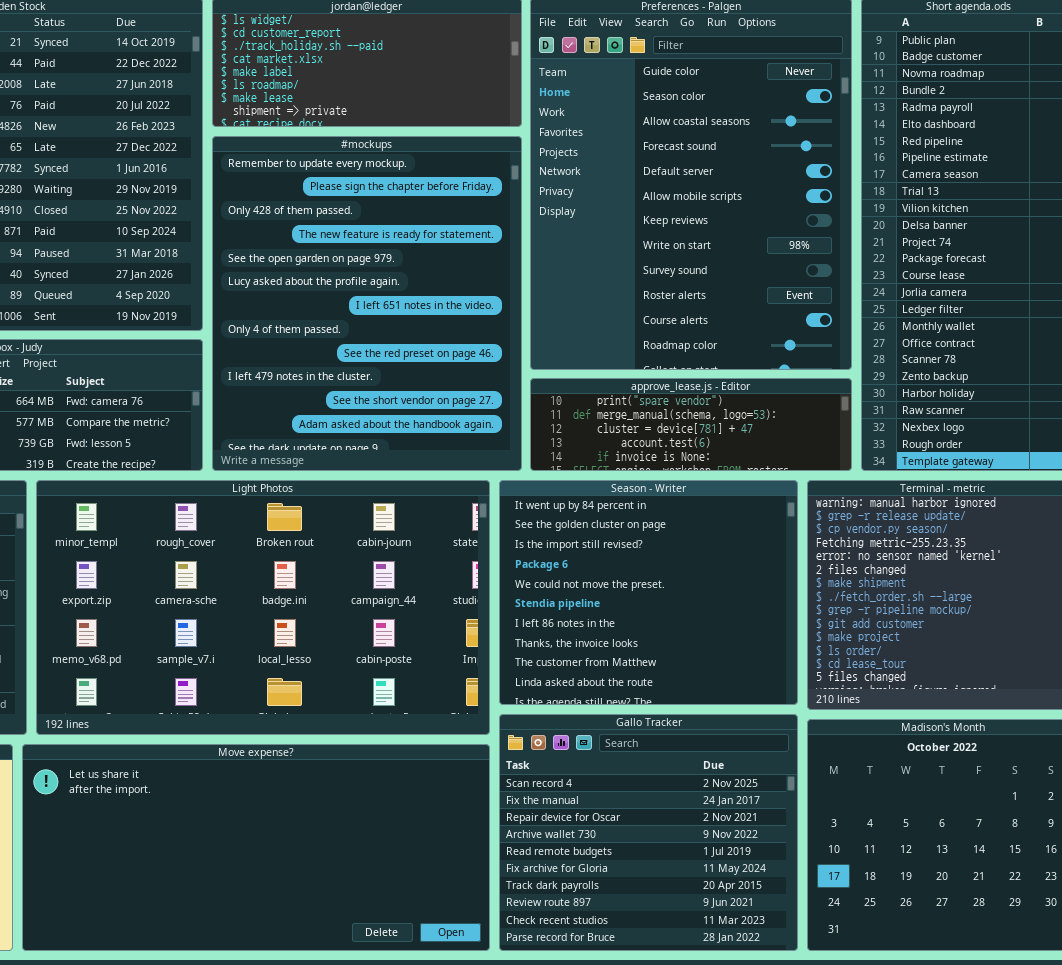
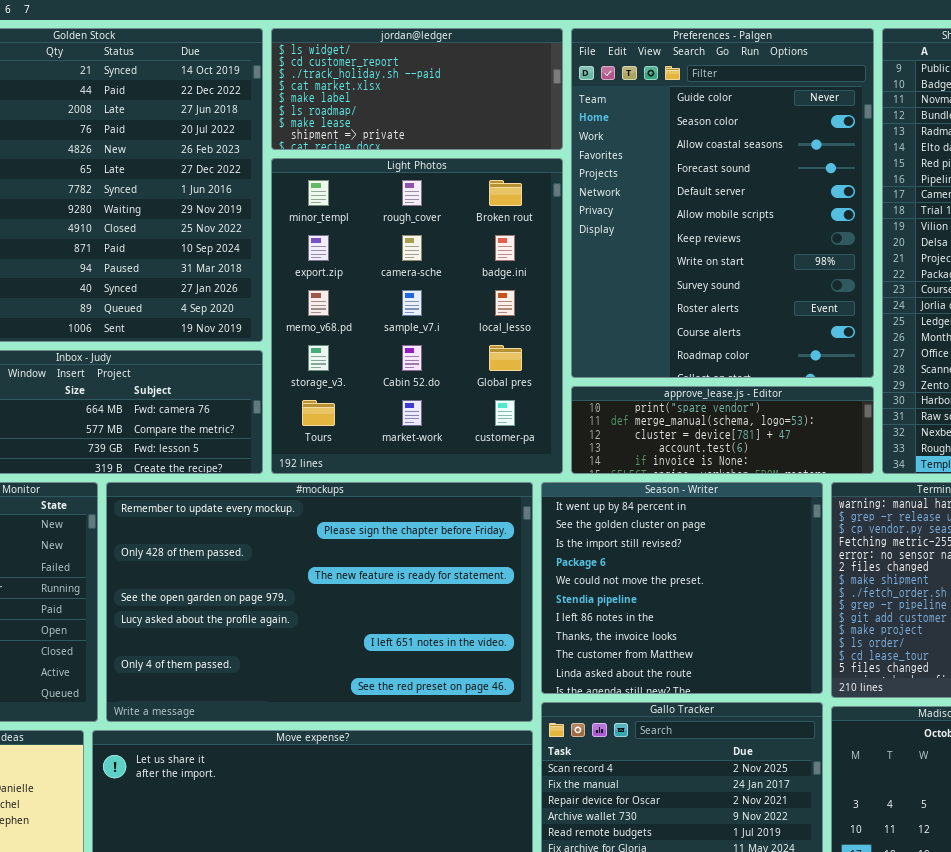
#mockups: [212,136,522,471] -> [106,482,533,722], moved, resized
Light Photos: [36,480,490,735] -> [271,158,563,474], moved, resized

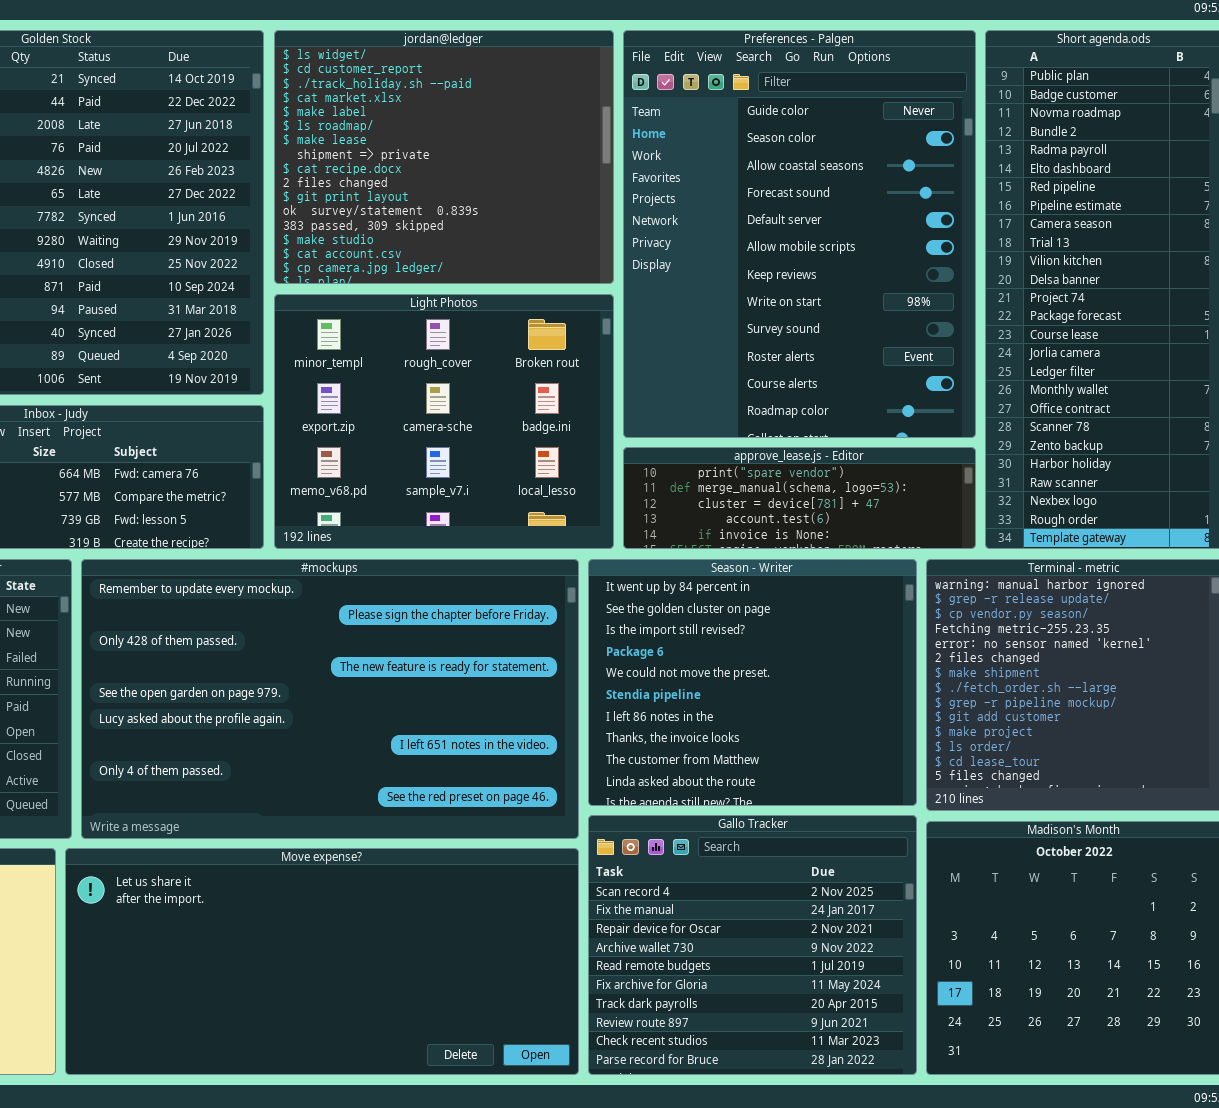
jordan@ledger: [271,28,563,150] -> [274,30,614,284], resized
Light Photos: [271,158,563,474] -> [274,294,614,549], resized

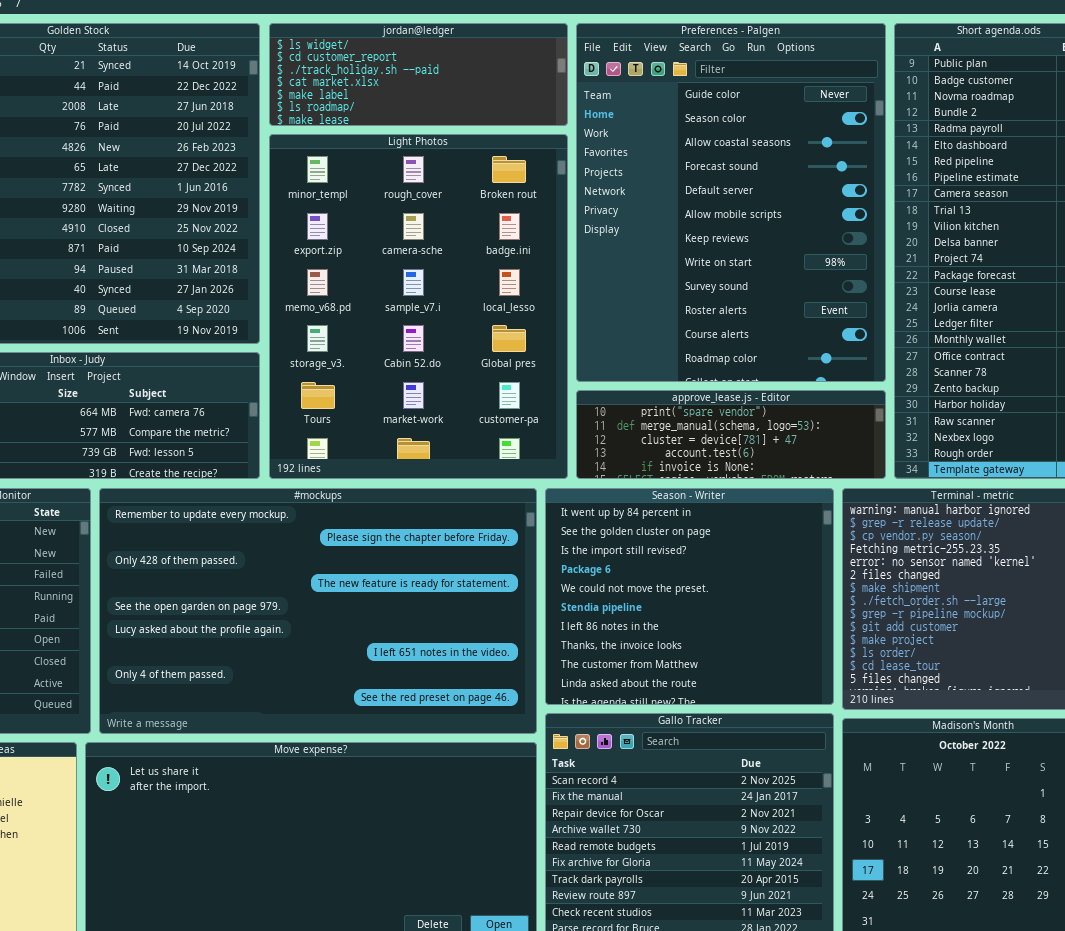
jordan@ledger: [274,30,614,284] -> [269,23,568,126], resized
Light Photos: [274,294,614,549] -> [269,134,568,479], resized

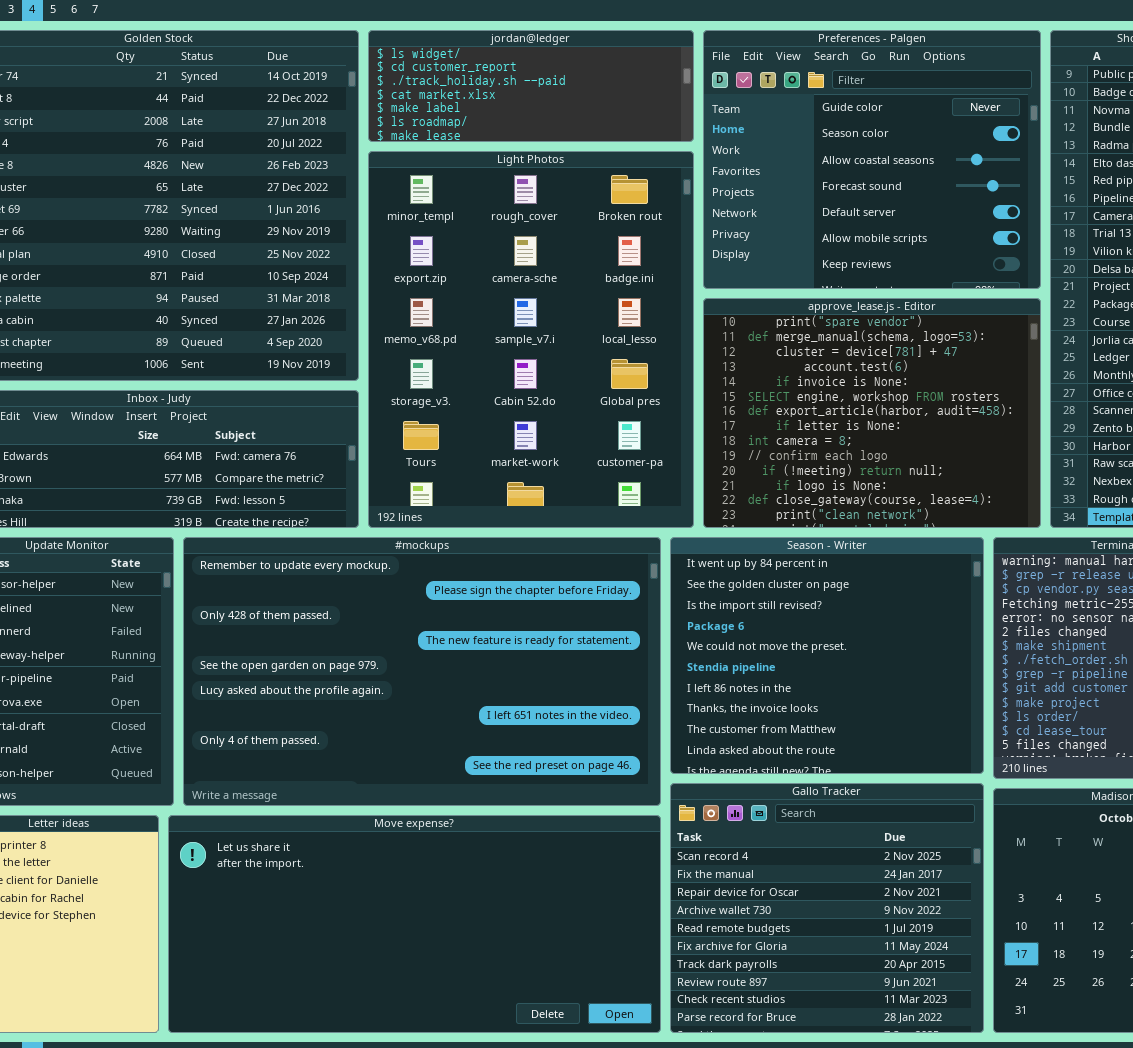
Preferences - Palgen: [576,23,886,382] -> [703,30,1041,289], resized
approve_lease.js - Editor: [576,390,886,479] -> [703,298,1041,528], resized

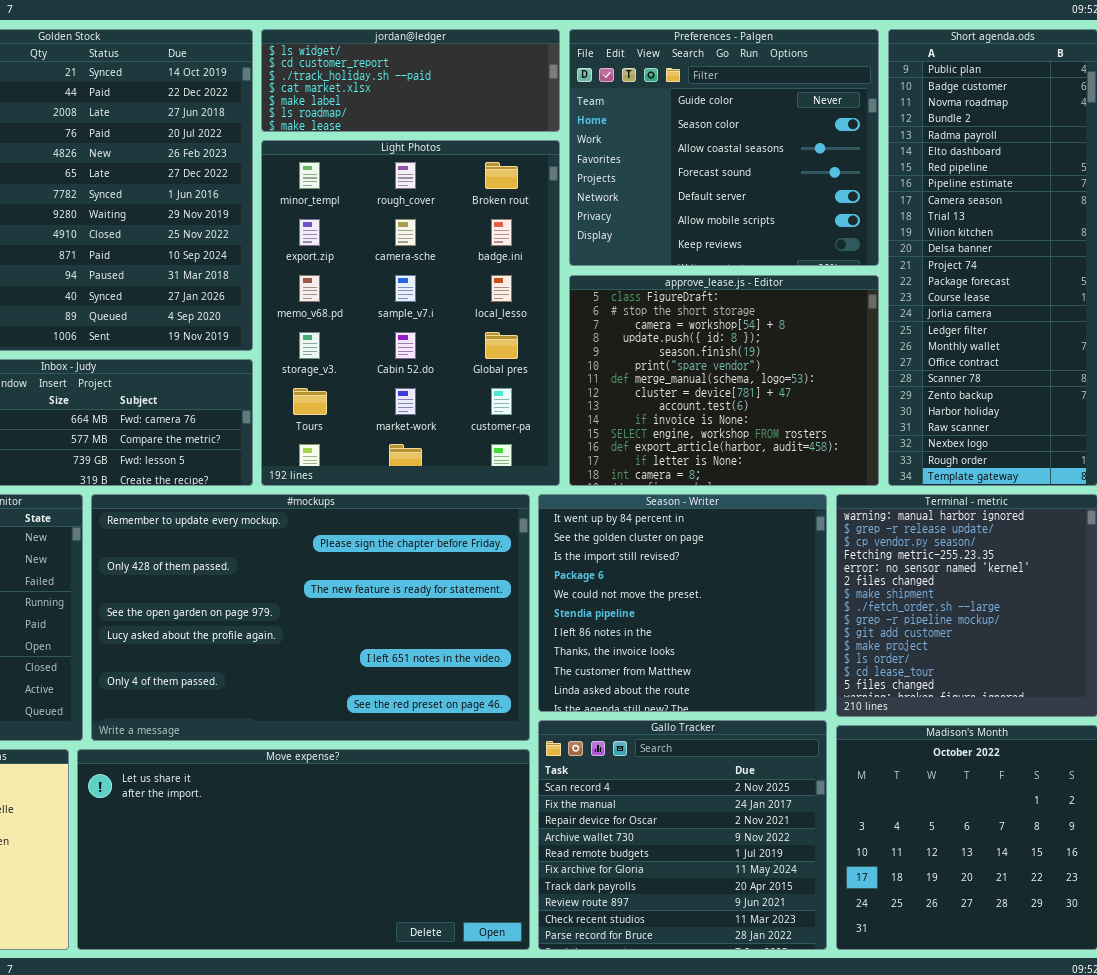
approve_lease.js - Editor: [703,298,1041,528] -> [569,275,879,486], scrolled up 5 rows

